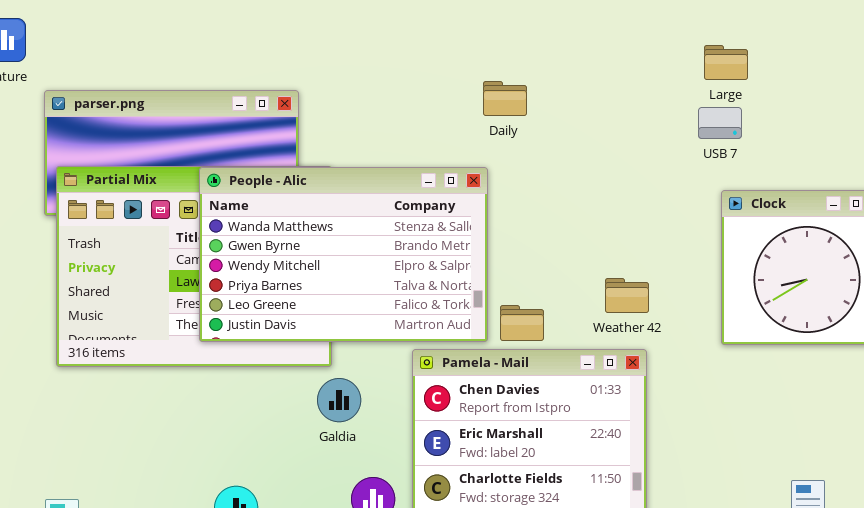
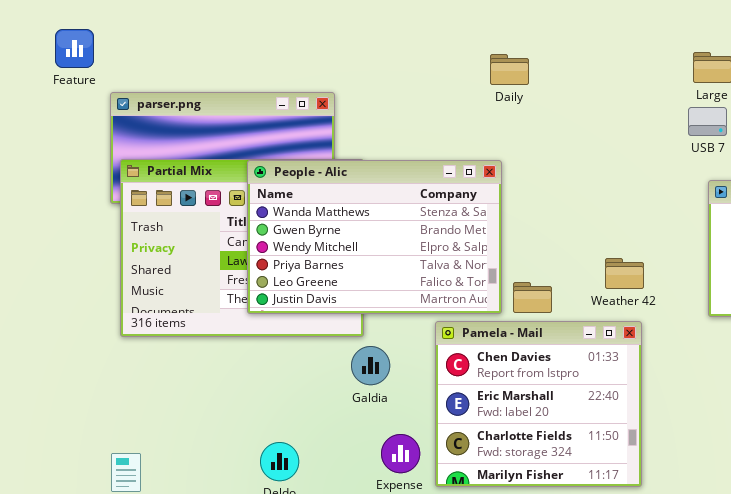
Daily: [483,81,527,116] -> [490,54,529,85], moved

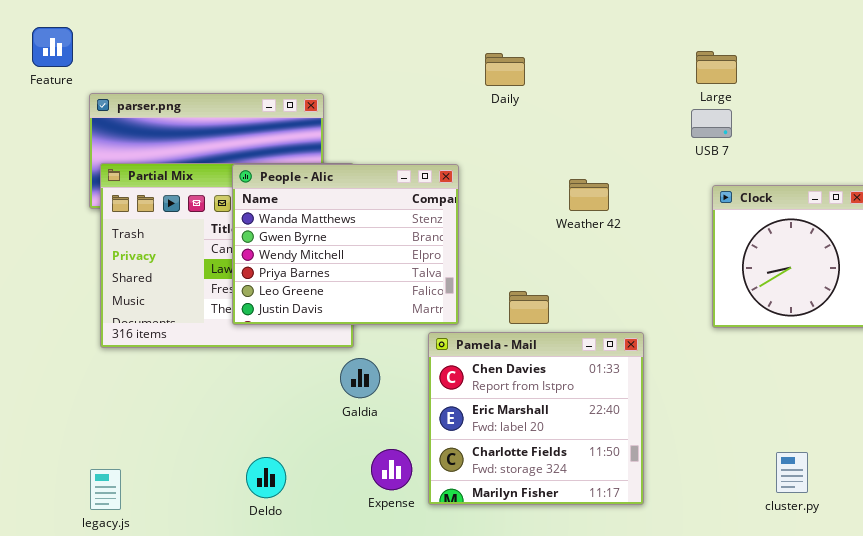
People - Alic: [247,160,502,314] -> [232,164,459,325], resized
Weather 42: [605,258,644,289] -> [569,179,609,211], moved

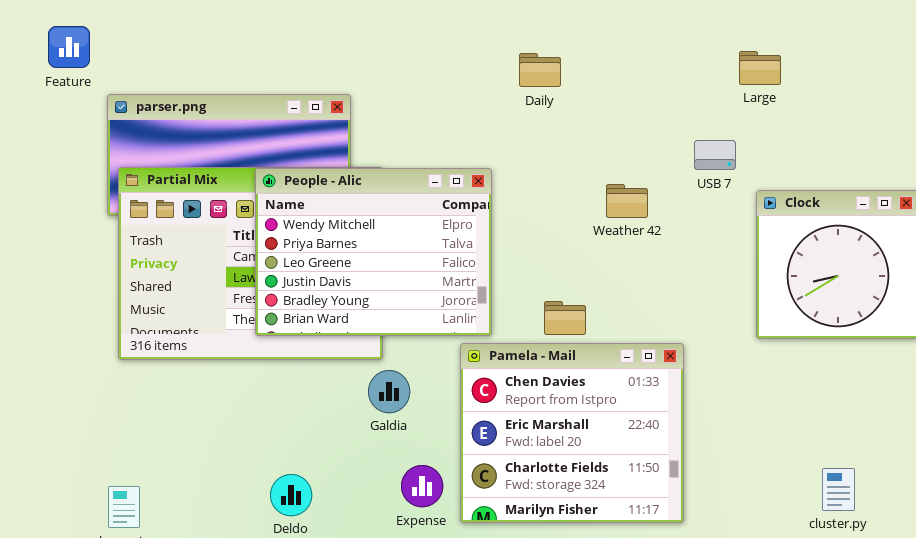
USB 7: [691,109,732,138] -> [694,140,736,170], moved
People - Alic: [232,164,459,325] -> [255,168,492,336], scrolled down 2 rows

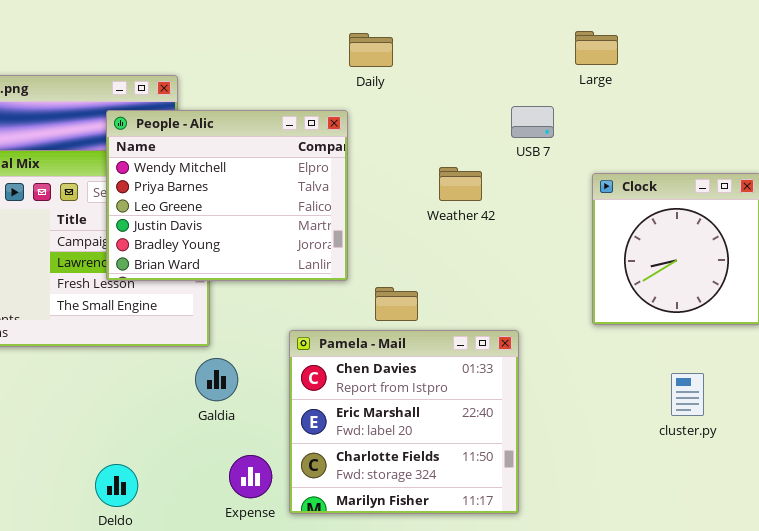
USB 7: [694,140,736,170] -> [511,106,554,138], moved
People - Alic: [255,168,492,336] -> [106,110,348,281], moved
cluster.py: [822,468,855,511] -> [671,373,704,416], moved

